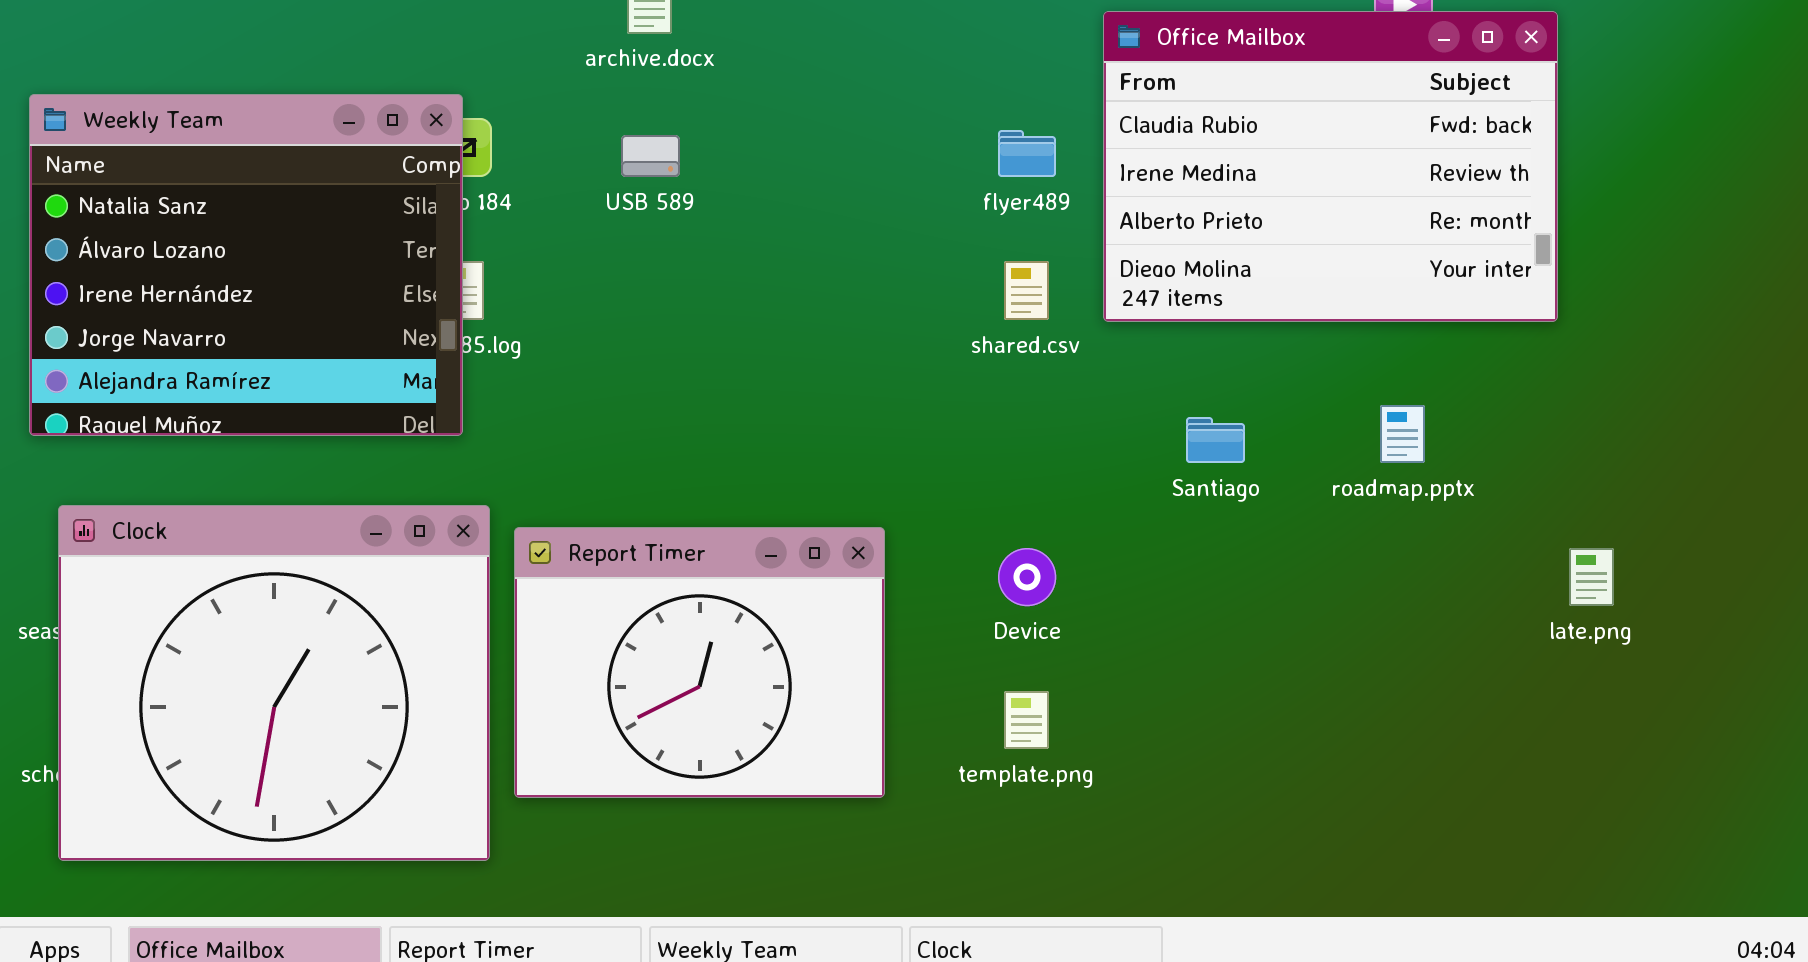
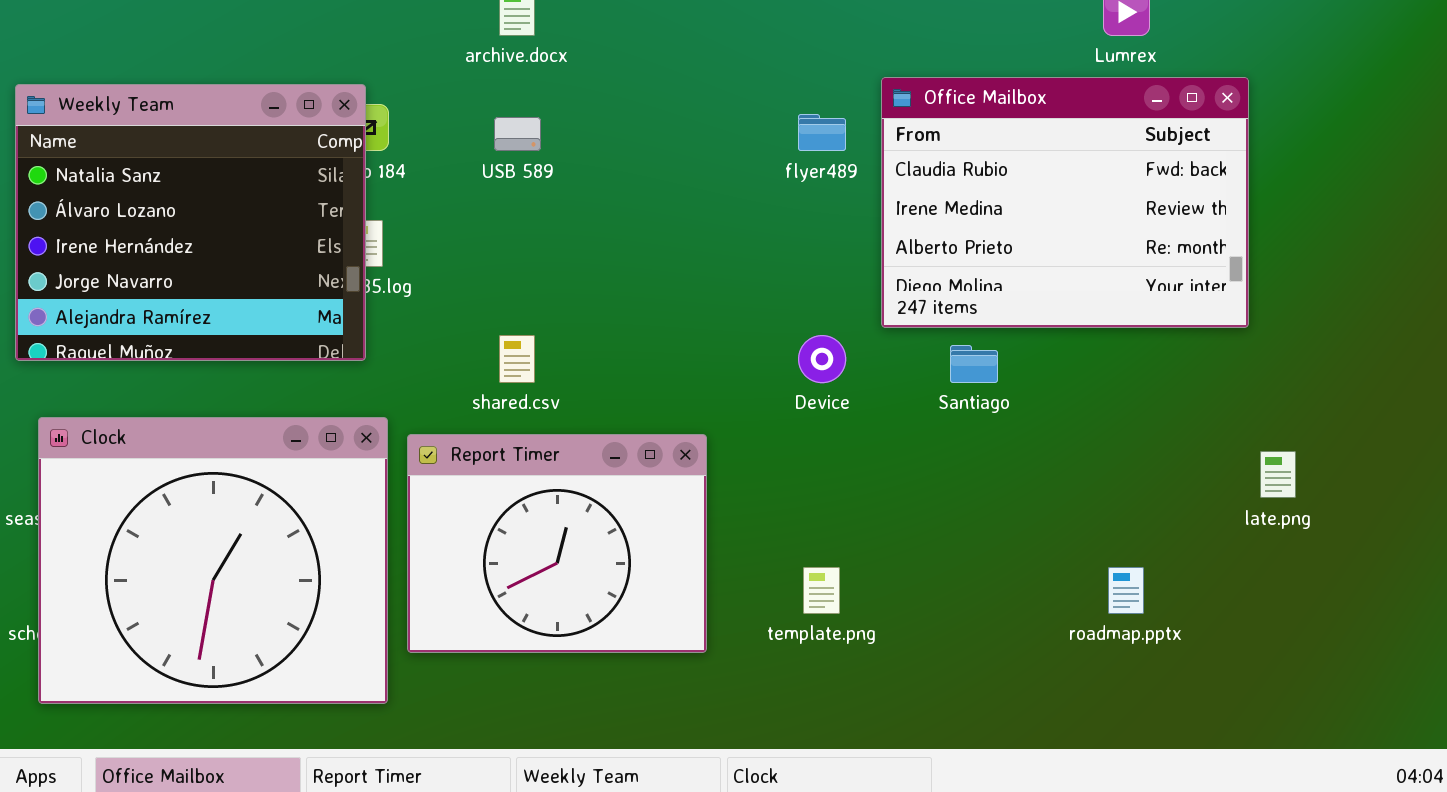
Office Mailbox: [1103,11,1558,322] -> [881,77,1249,328], moved
shared.csv: [1004,261,1049,320] -> [499,335,535,383], moved
roadmap.pptx: [1380,405,1425,463] -> [1108,567,1144,614], moved
Device: [998,548,1056,606] -> [798,335,846,383], moved

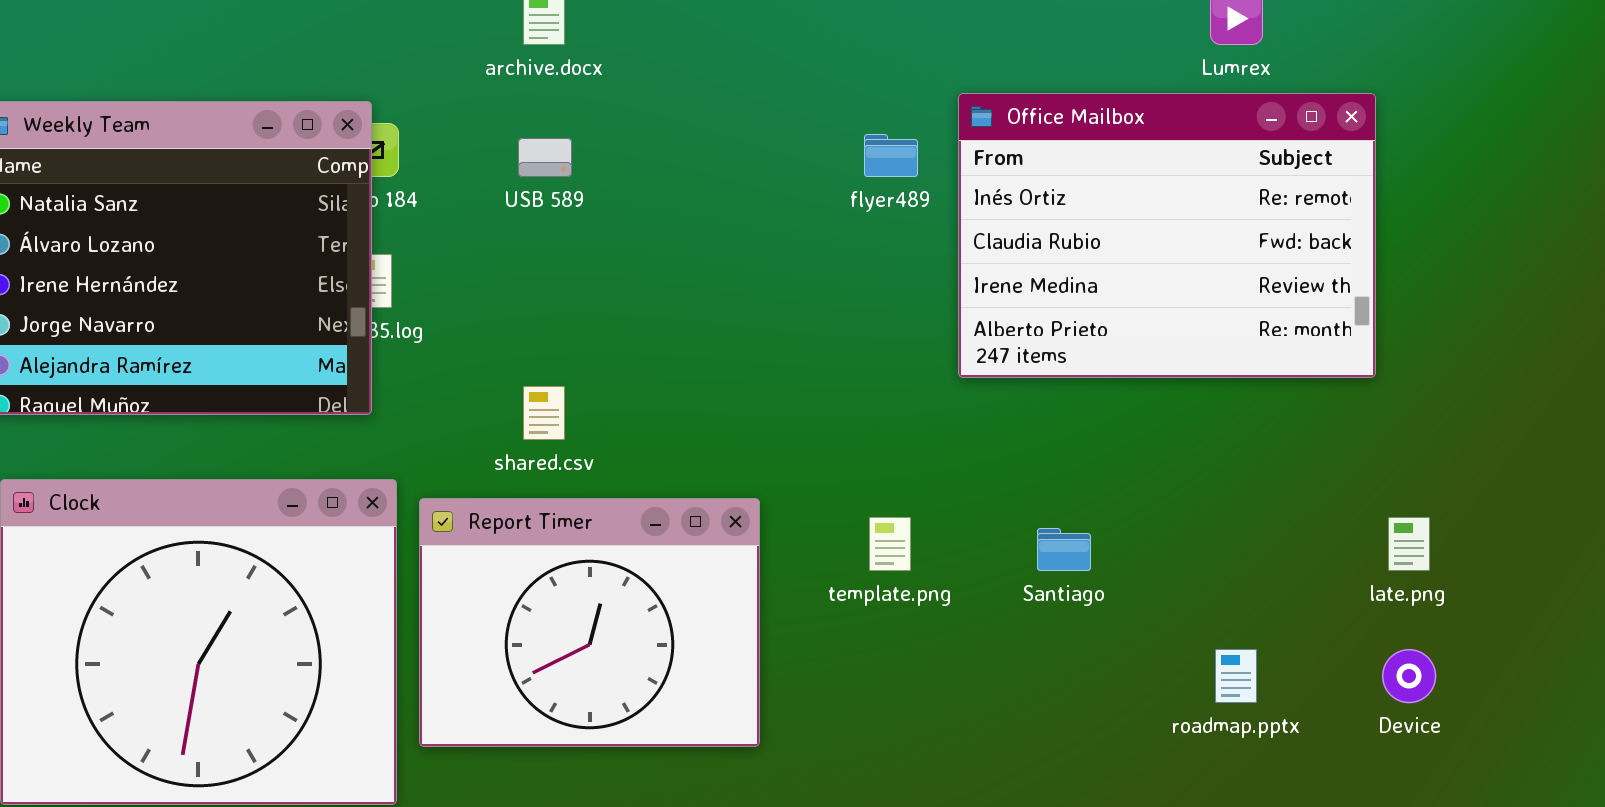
Office Mailbox: [881,77,1249,328] -> [958,93,1376,378], scrolled up 1 row
Device: [798,335,846,383] -> [1382,649,1436,703], moved
Santiago: [950,345,998,383] -> [1037,528,1091,571], moved
template.png: [803,567,840,614] -> [869,517,911,571], moved

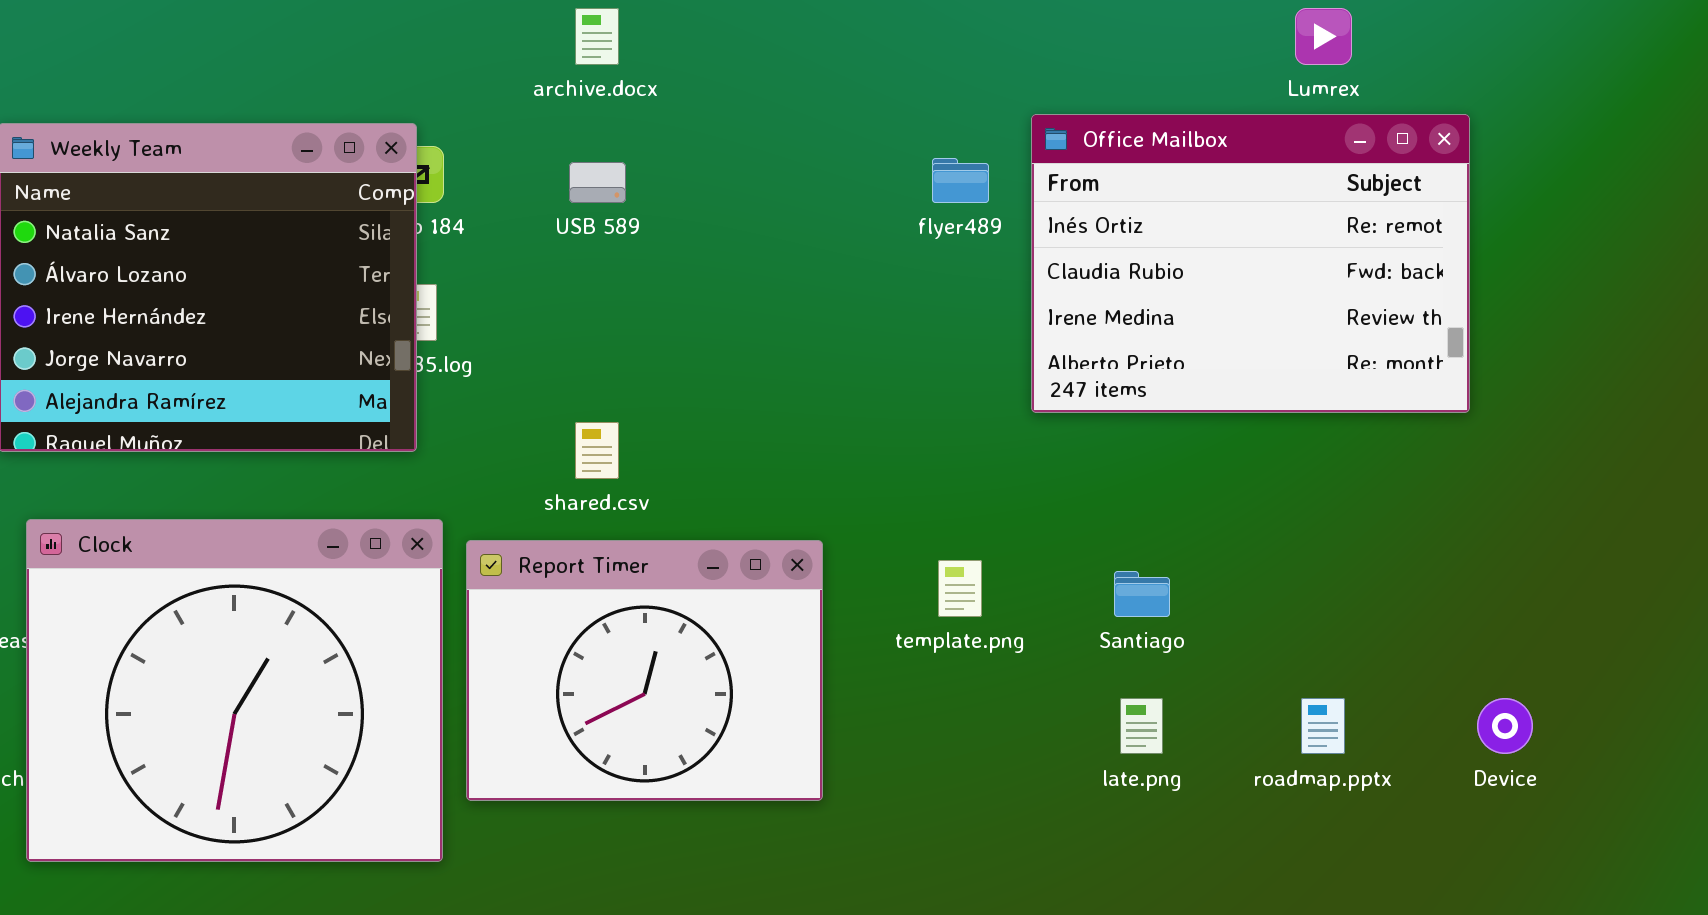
late.png: [1388,517,1430,571] -> [1120,698,1163,754], moved

